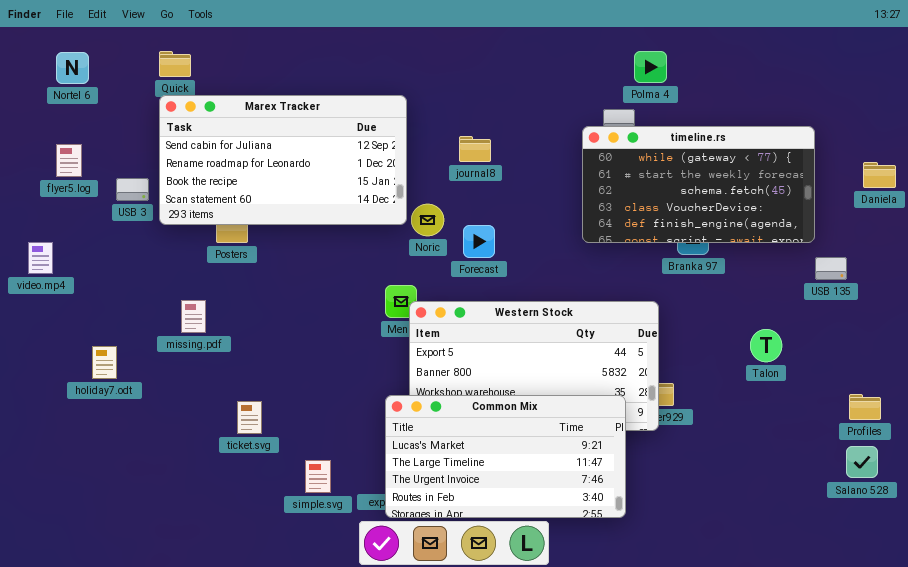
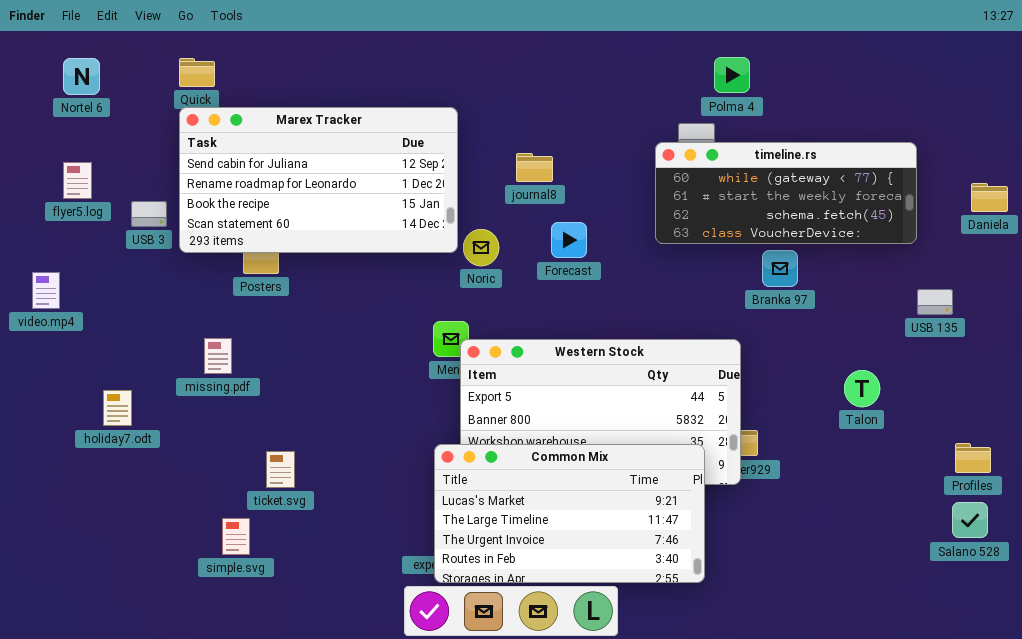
timeline.rs: [582,126,815,243] -> [655,142,917,244], resized
Forecast: [463,225,495,258] -> [551,222,587,258], moved
simple.svg: [305,460,331,493] -> [222,518,250,555], moved

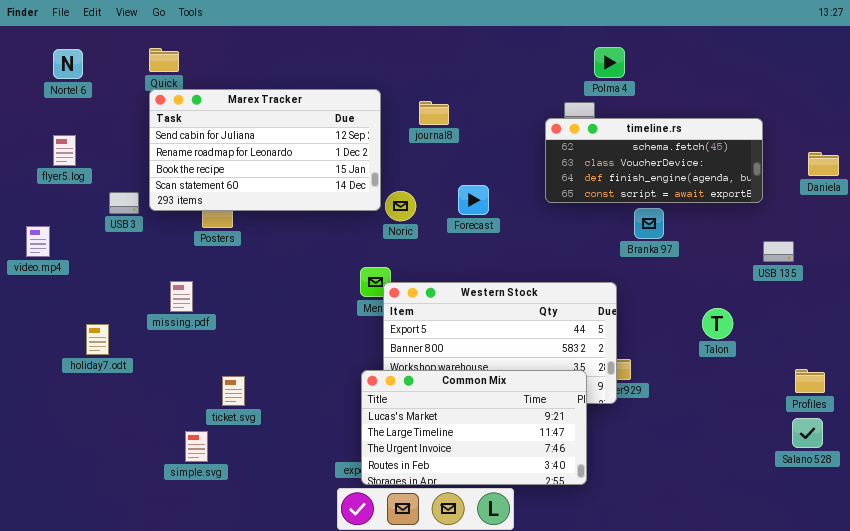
timeline.rs: [655,142,917,244] -> [545,118,763,203], scrolled down 2 rows
journal8: [516,153,553,182] -> [419,101,449,125], moved
USB 3: [131,201,167,227] -> [109,192,139,214], moved

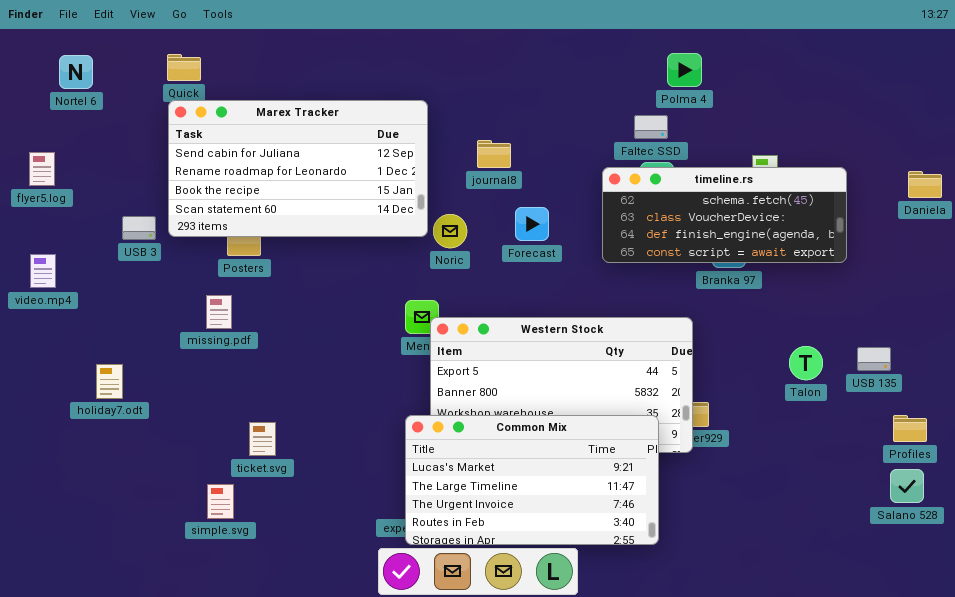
journal8: [419,101,449,125] -> [477,140,511,168], moved
timeline.rs: [545,118,763,203] -> [602,167,847,263], moved
flyer5.log: [53,135,76,166] -> [29,152,55,186], moved
USB 135: [763,241,794,262] -> [857,347,891,371], moved
missing.pdf: [170,281,193,312] -> [206,295,232,329], moved

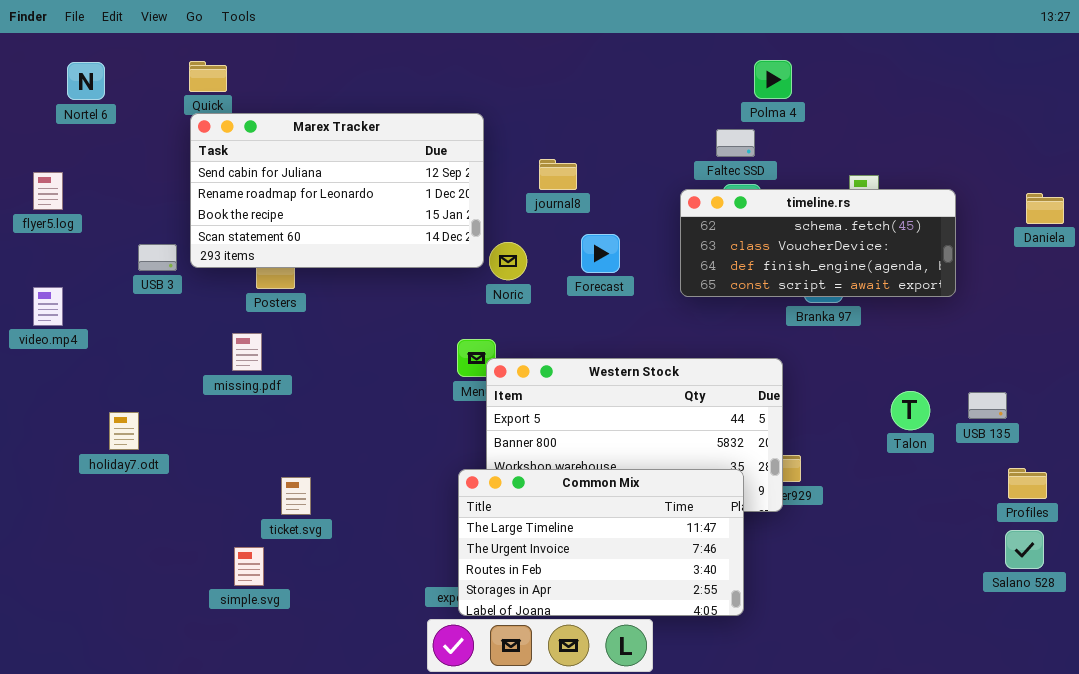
Common Mix: [405,415,659,545] -> [458,469,744,616], scrolled down 1 row

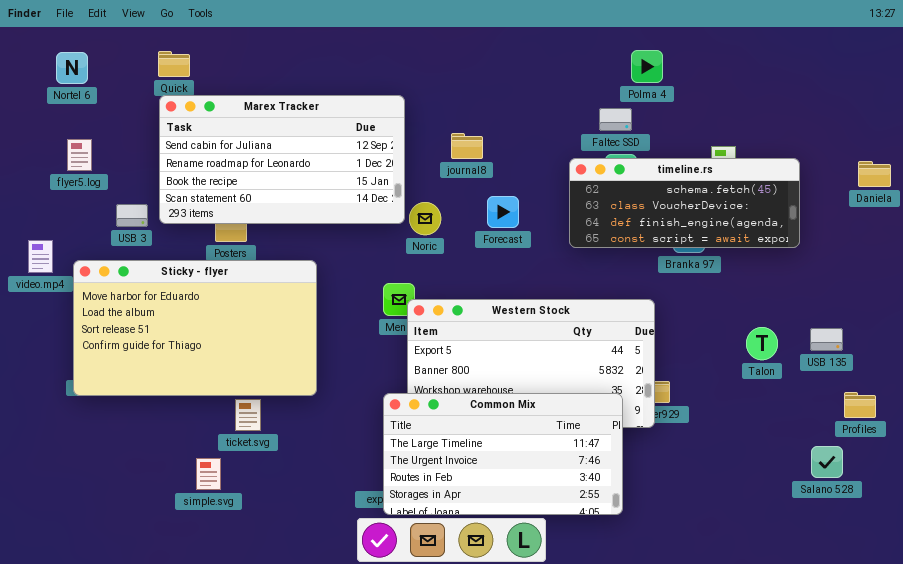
flyer5.log: [33,172,63,210] -> [67,139,92,171], moved
Sticky - flyer: none -> [73,260,317,396], opened
Salano 528: [1005,530,1044,569] -> [811,446,843,478], moved

